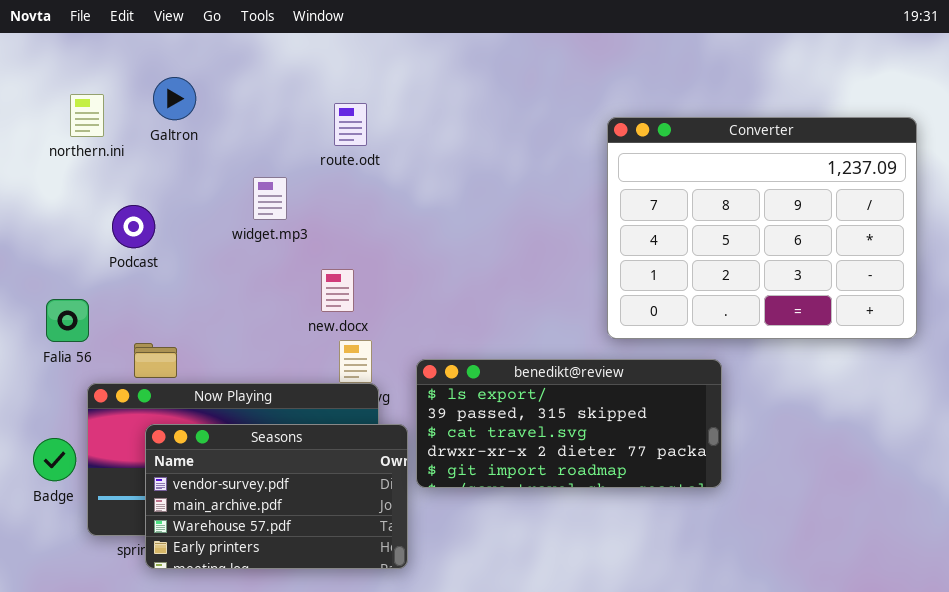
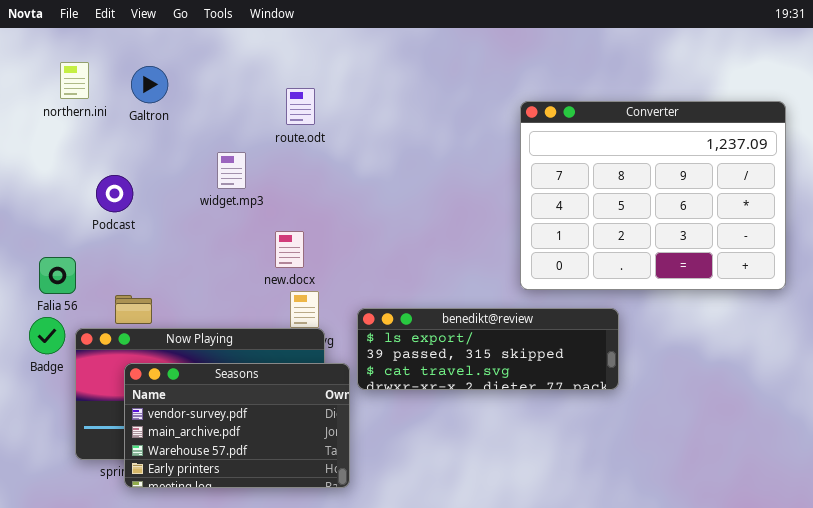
northern.ini: [70,94,104,137] -> [60,62,89,99], moved
benedikt@review: [416,359,722,488] -> [357,308,619,390], resized
Badge: [33,438,76,481] -> [29,317,65,354], moved

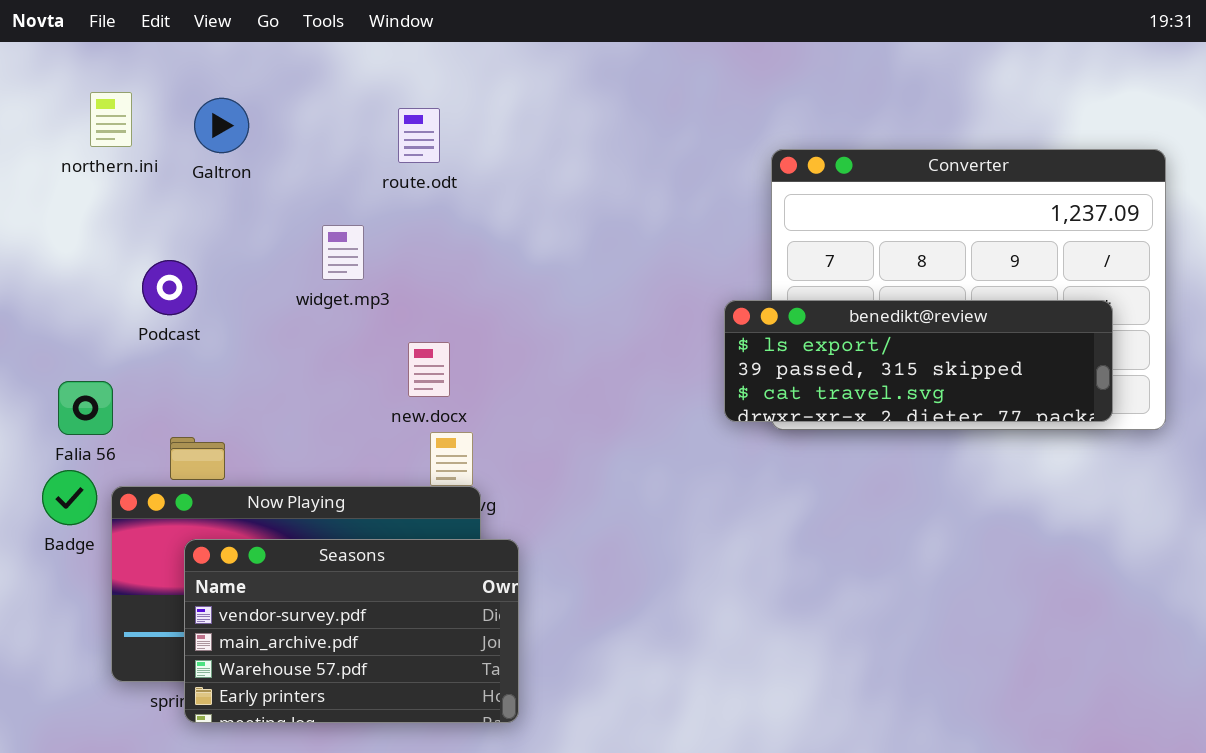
route.odt: [286,88,315,125] -> [398,108,440,163], moved
benedikt@review: [357,308,619,390] -> [724,300,1113,422], moved

